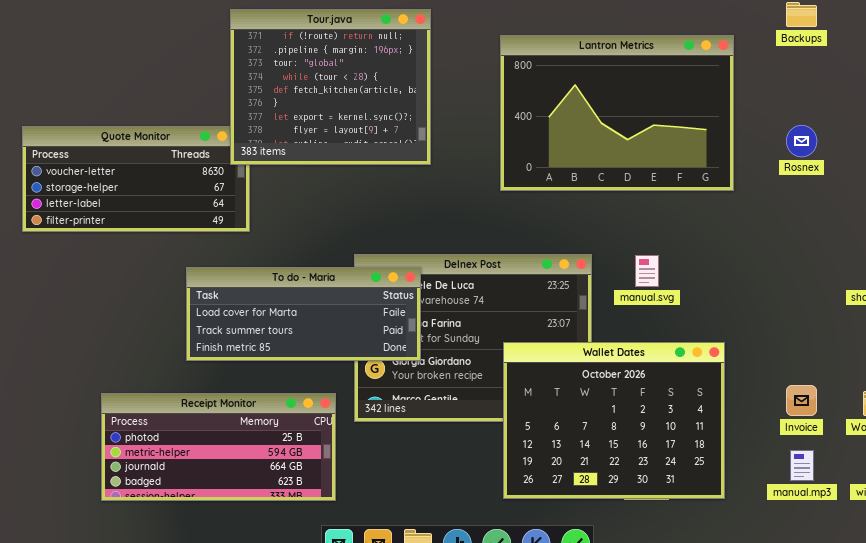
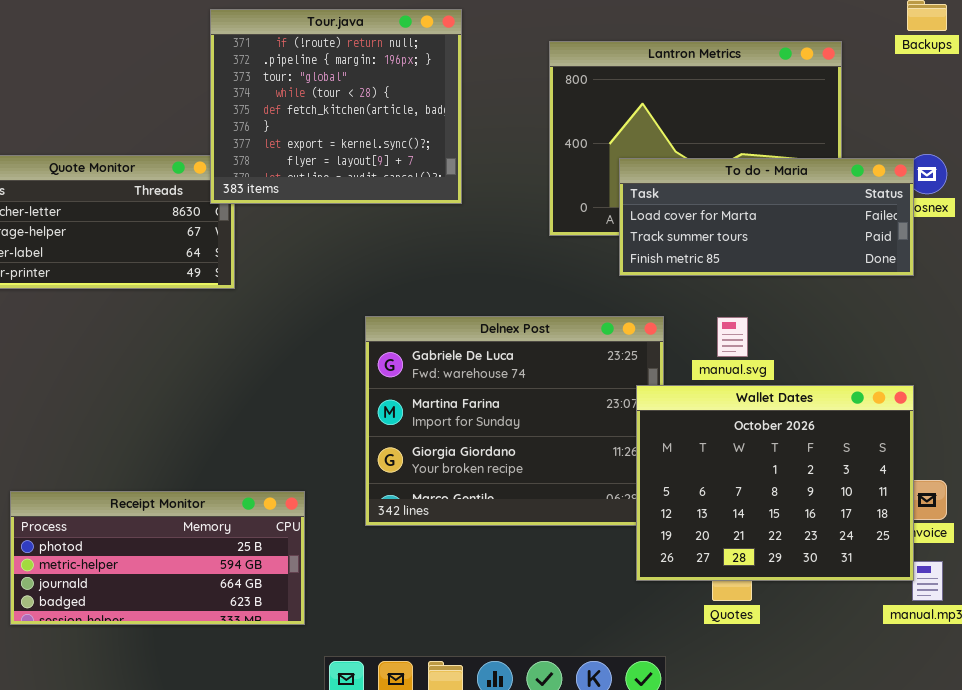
To do - Maria: [186,267,421,361] -> [619,158,914,276], moved
Wallet Dates: [503,342,725,499] -> [636,385,914,581], moved
Receipt Monitor: [101,393,336,501] -> [10,491,305,625], moved

